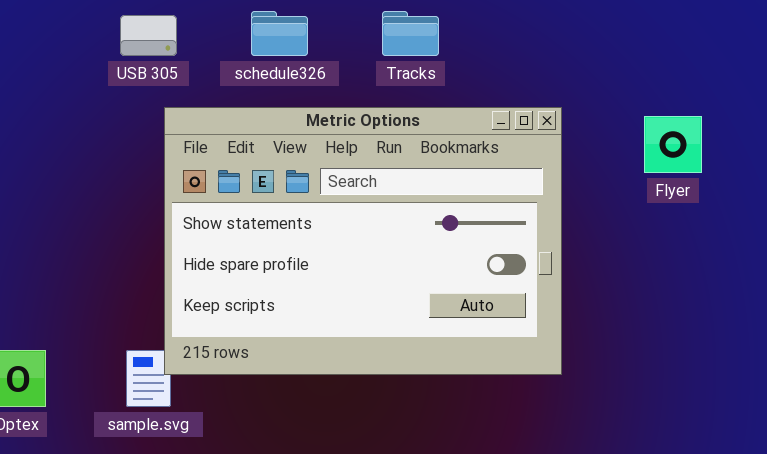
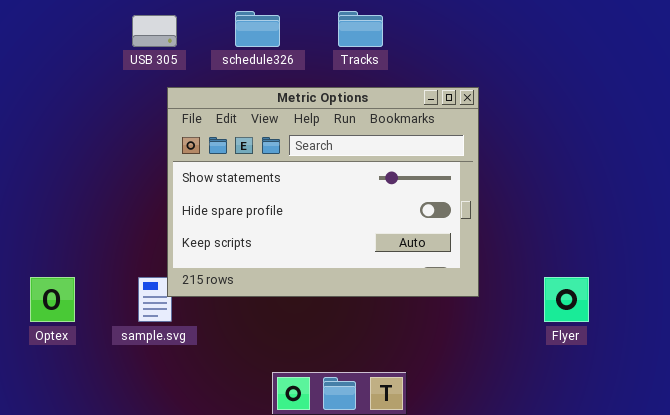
Flyer: [644,116,702,173] -> [544,277,589,322], moved

